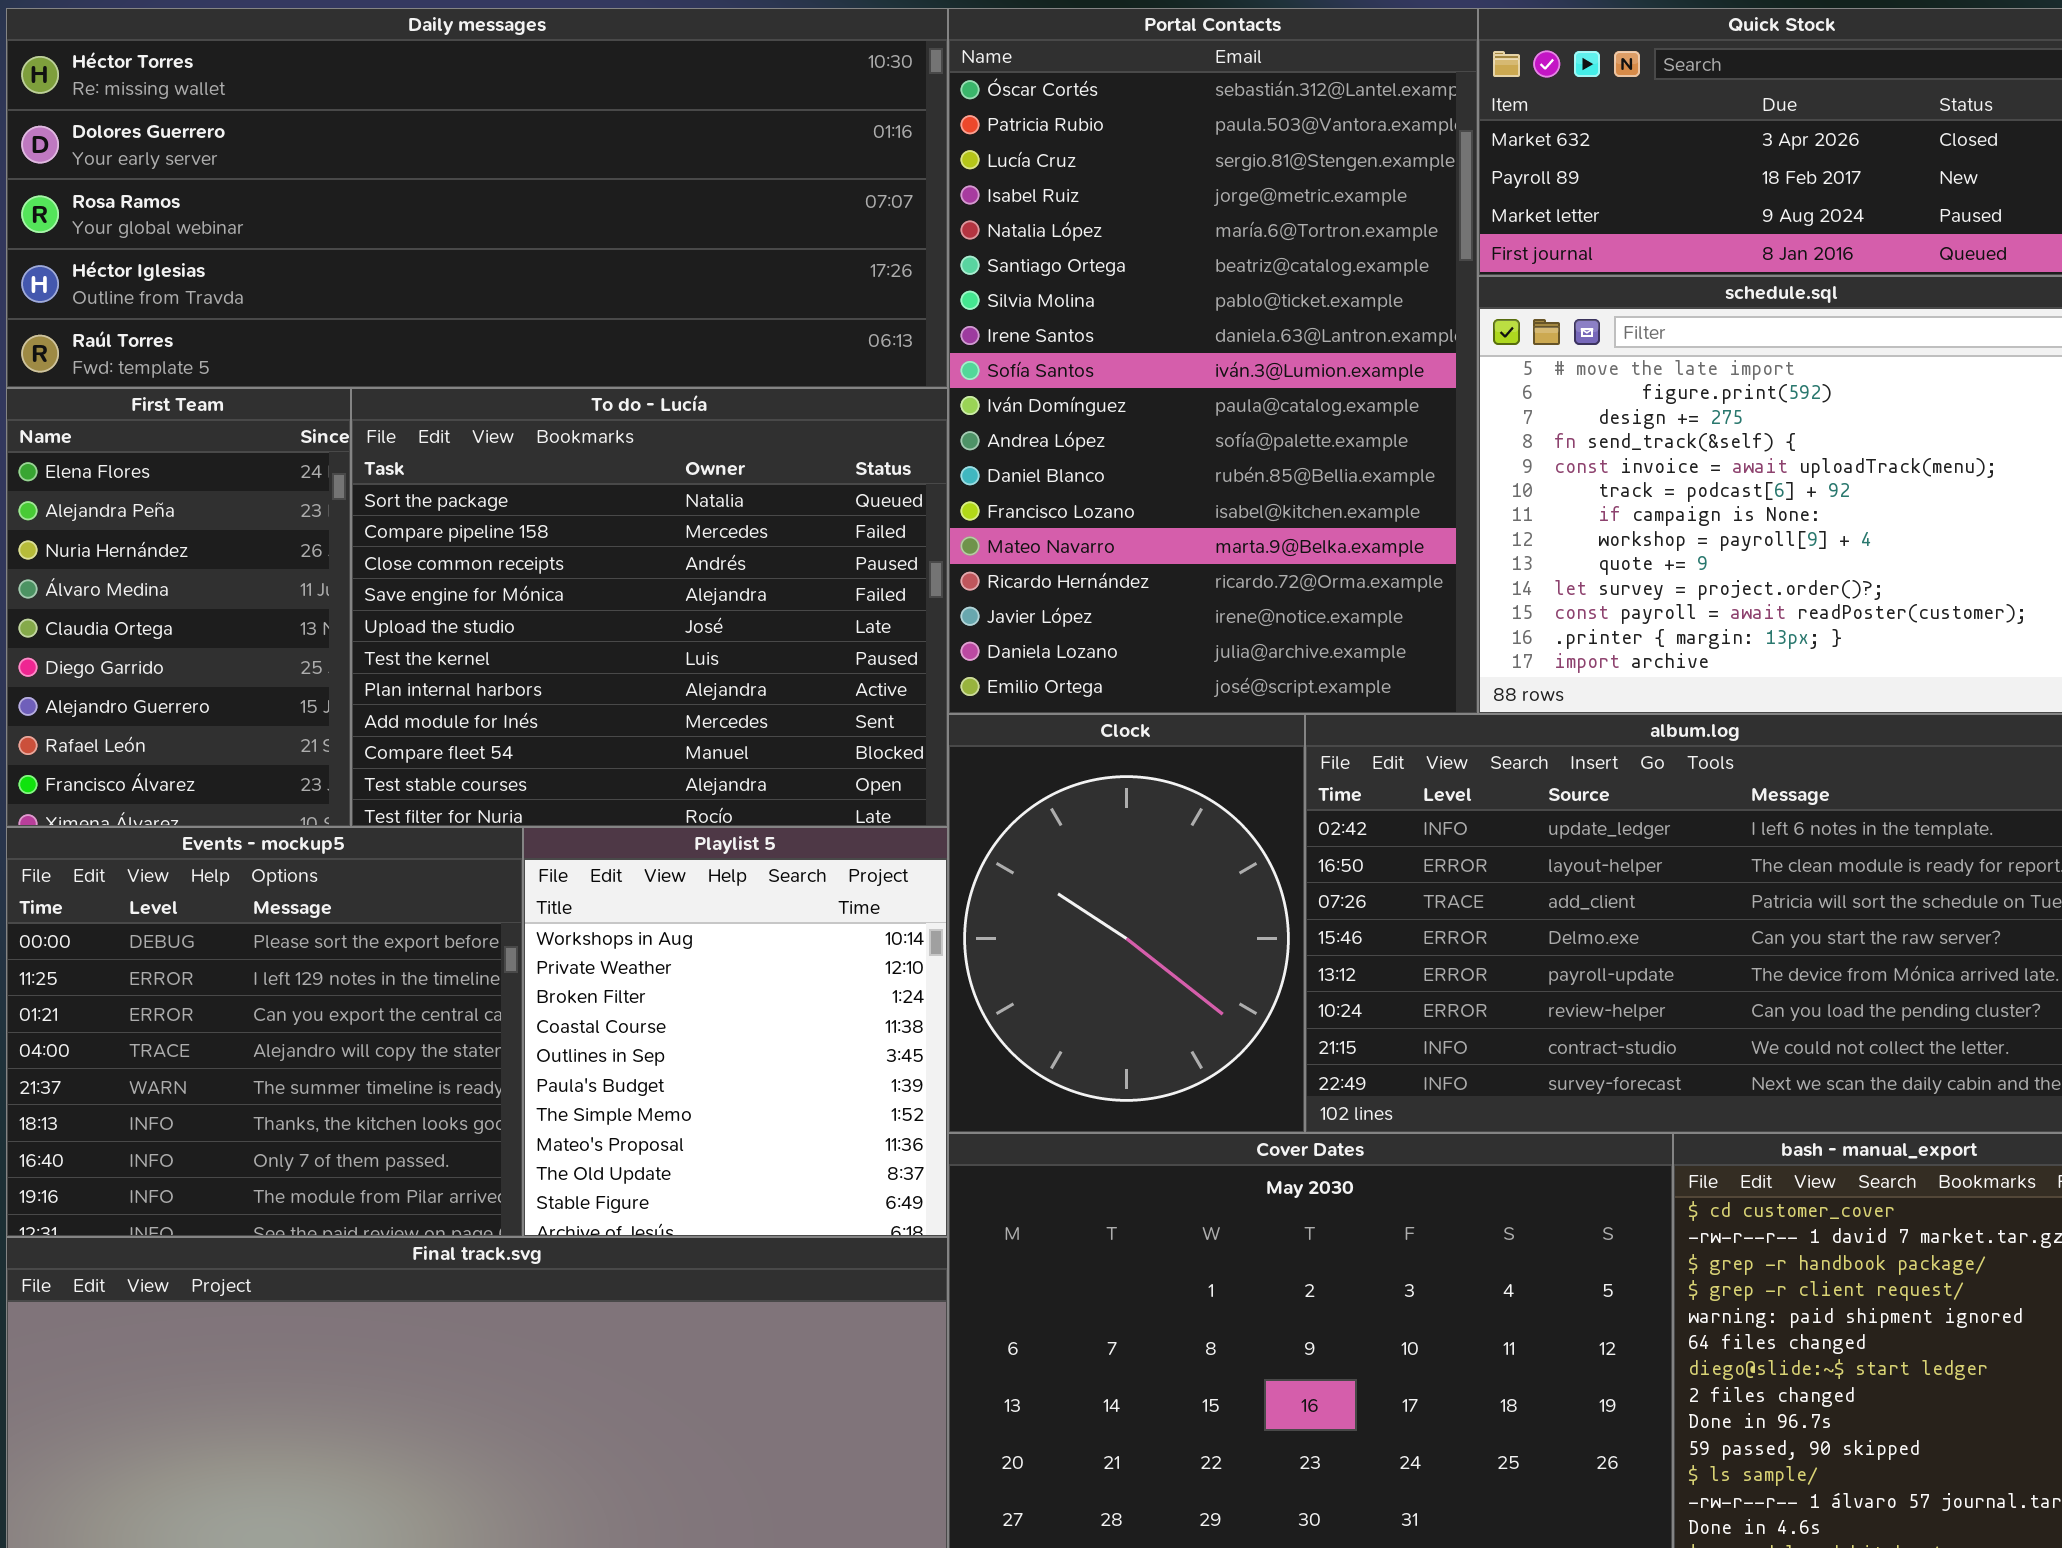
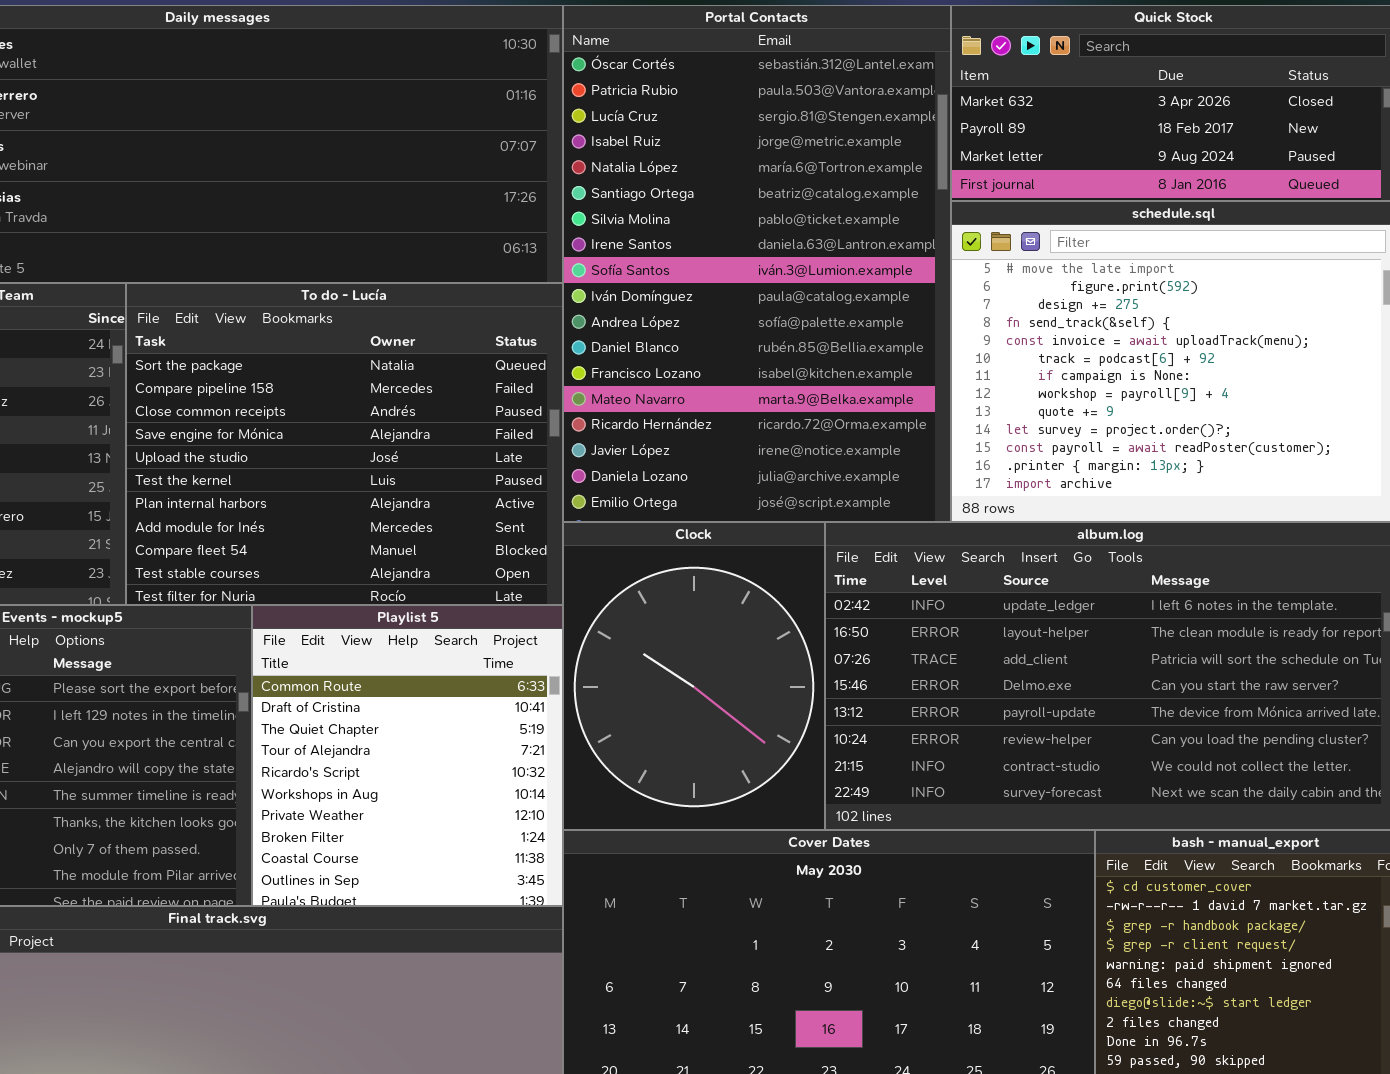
Playlist 5: [523,827,948,1237] -> [252,605,563,906], scrolled up 5 rows

